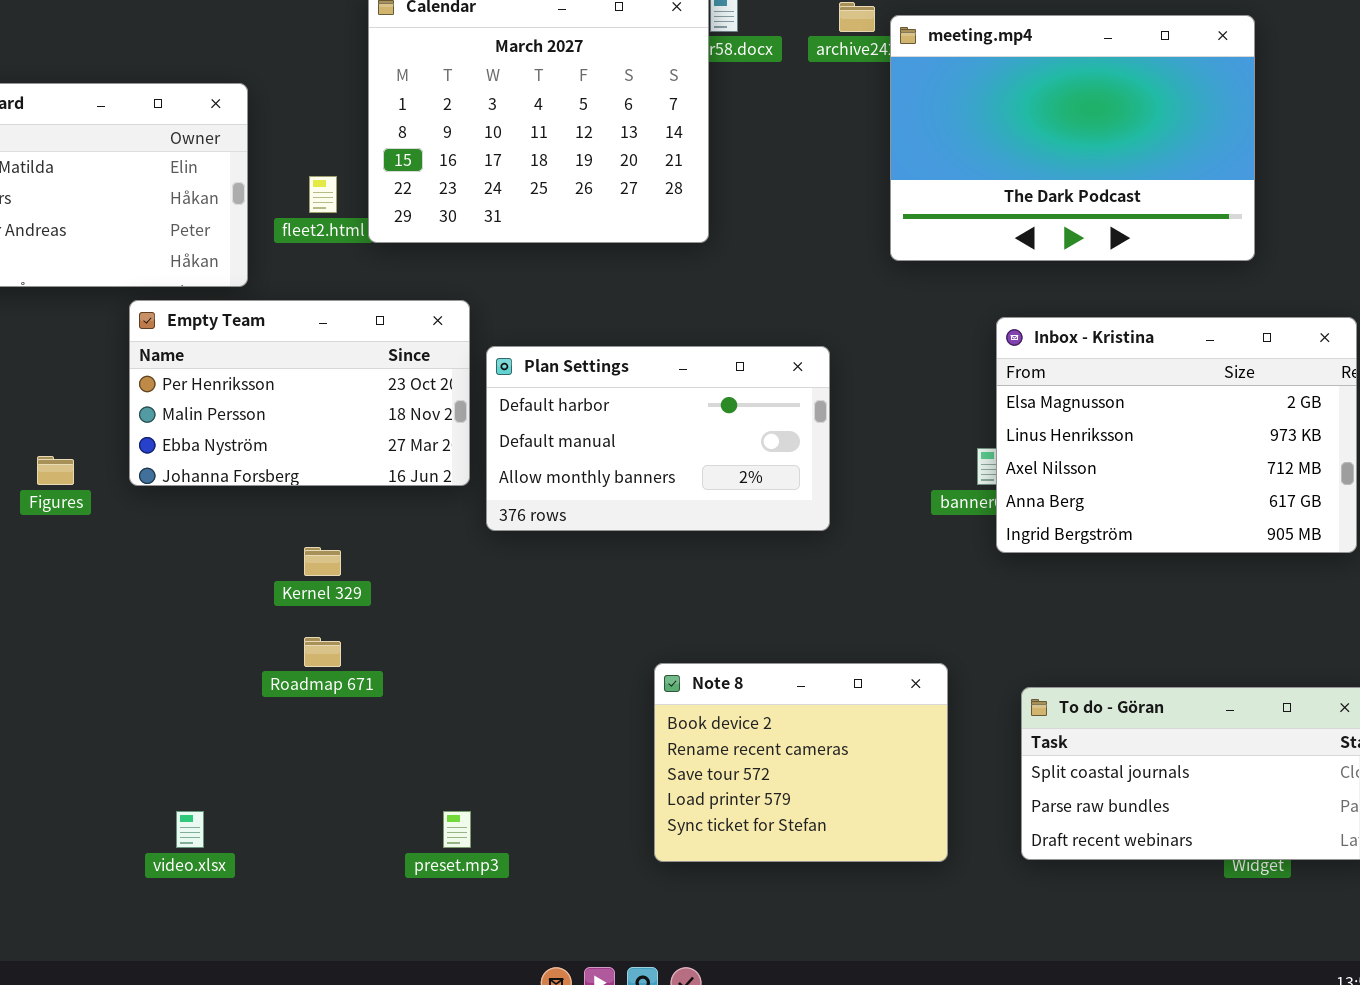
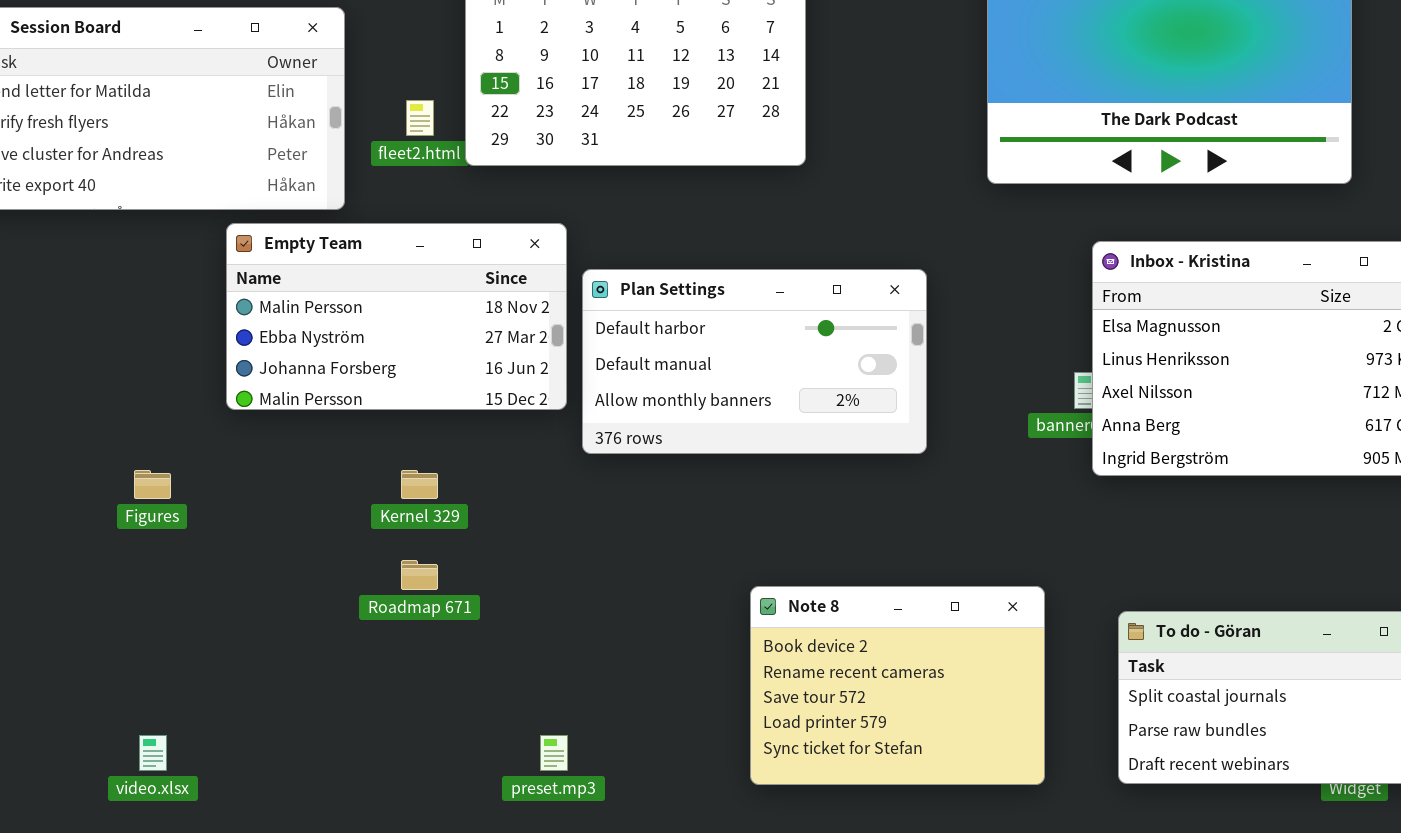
Empty Team: [129,300,470,486] -> [226,223,567,410], scrolled down 1 row
Figures: [37,456,74,485] -> [134,470,171,499], moved
video.xlsx: [176,811,204,848] -> [139,735,167,771], moved

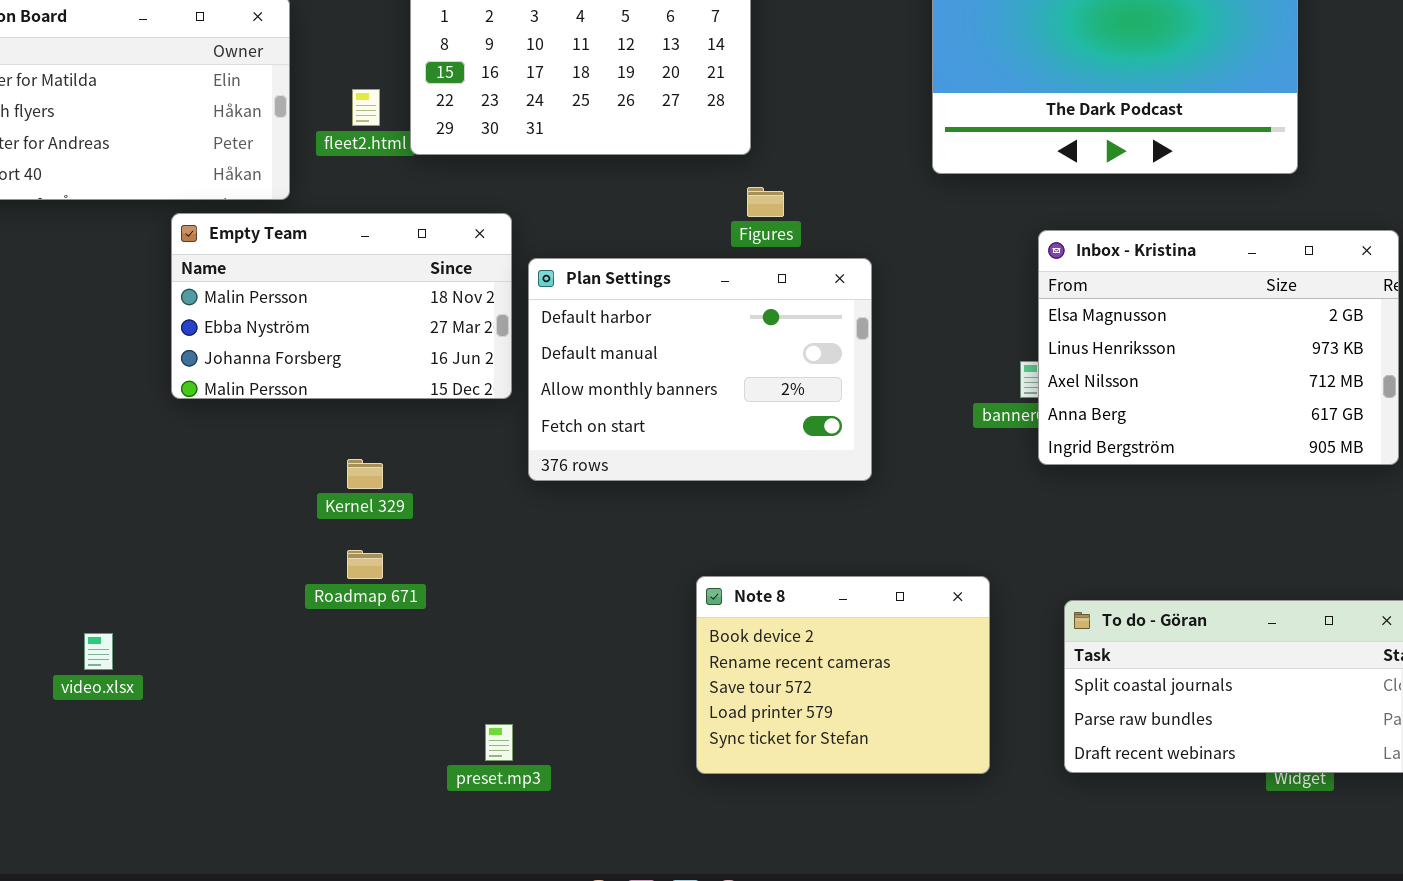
Plan Settings: [582,269,927,454] -> [528,258,872,481], resized
Figures: [134,470,171,499] -> [747,187,784,217], moved
video.xlsx: [139,735,167,771] -> [84,633,113,670], moved

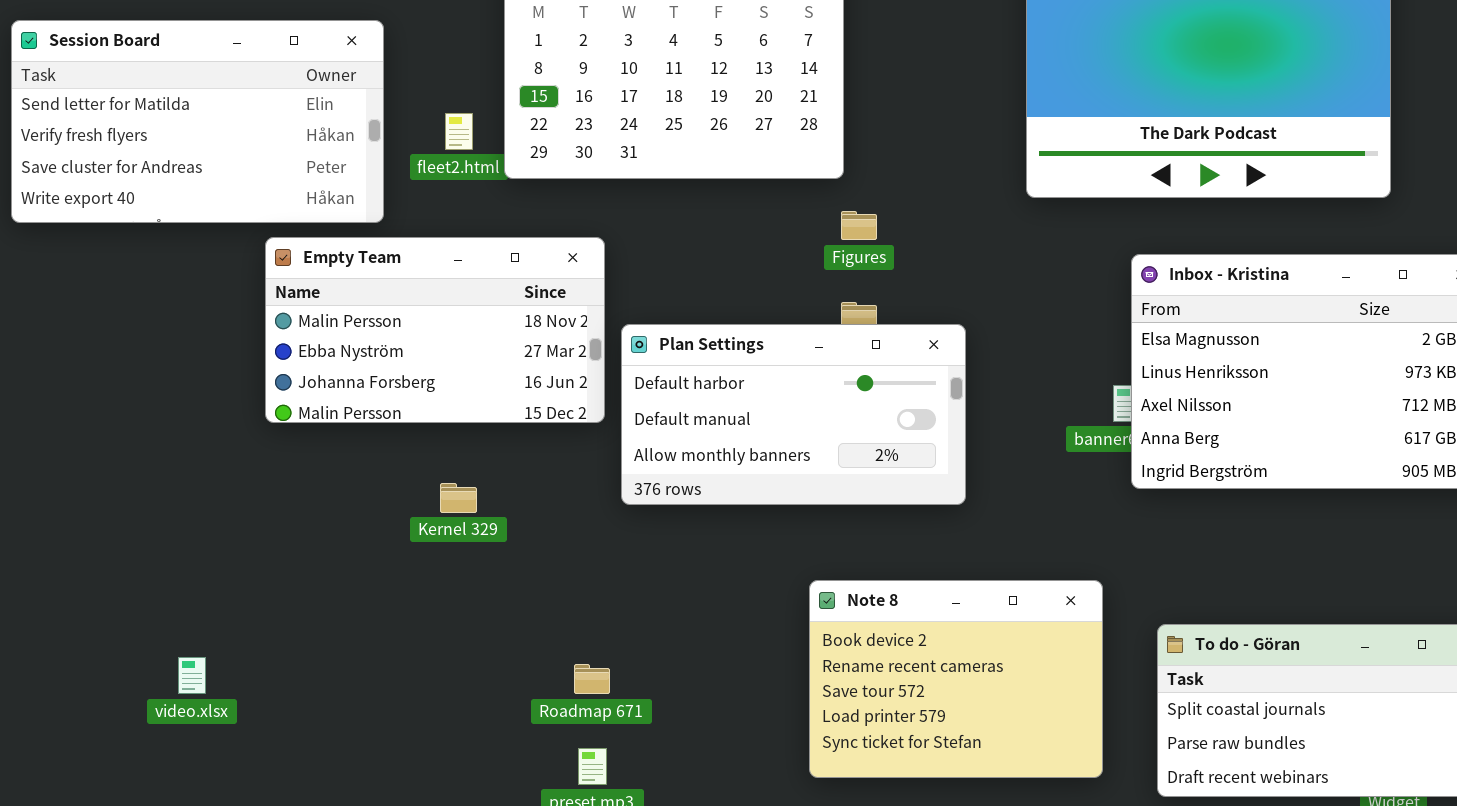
Plan Settings: [528,258,872,481] -> [621,324,966,505], resized
Roadmap 671: [347,550,383,579] -> [574,664,610,694], moved
Note 8: [696,576,990,774] -> [809,580,1103,778], moved

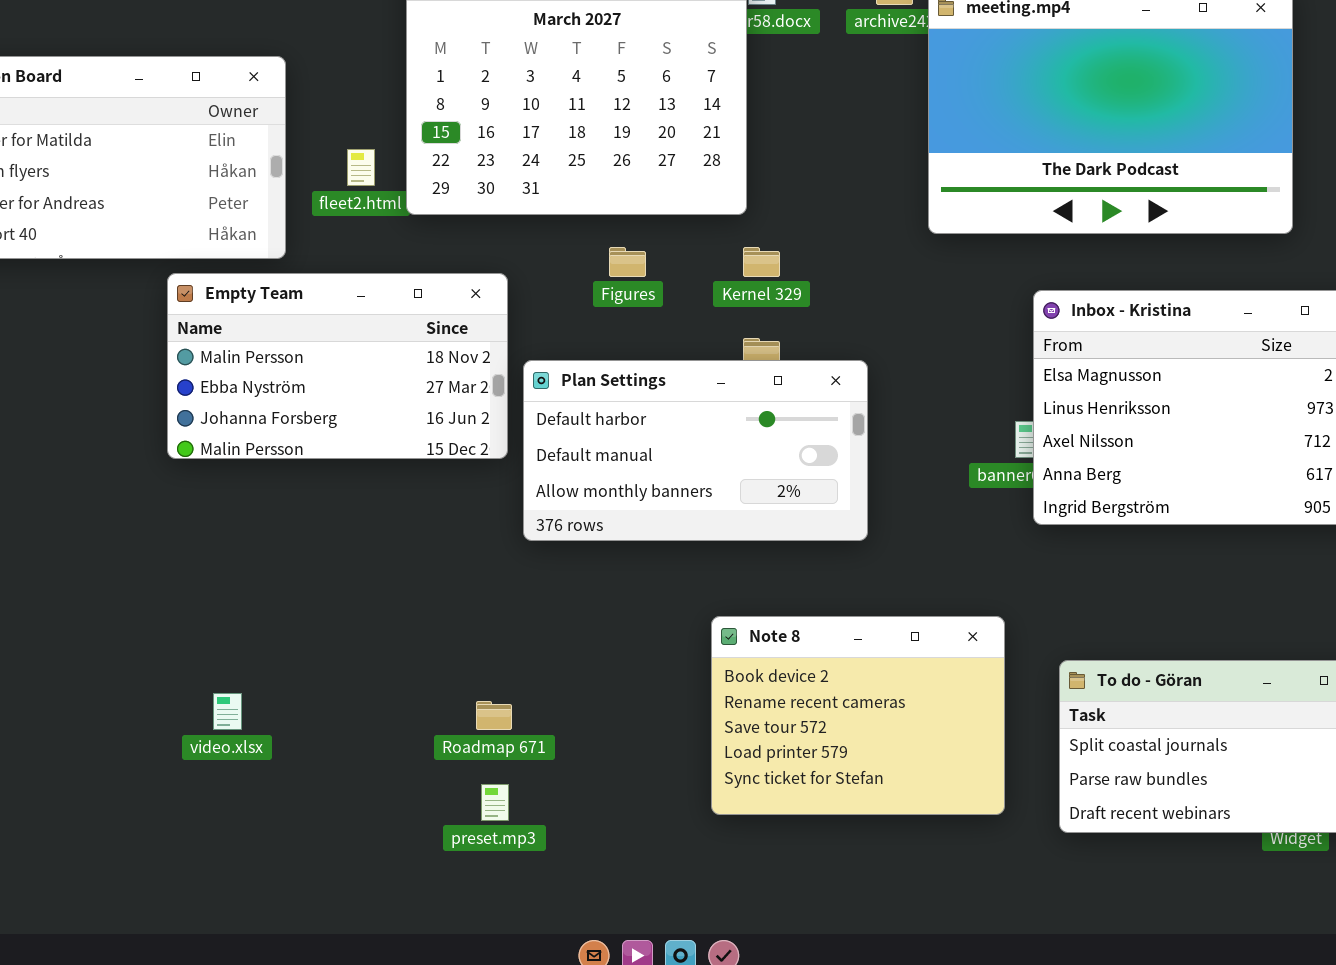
Figures: [841,211,877,240] -> [609,247,646,277], moved
Kernel 329: [440,483,477,513] -> [743,247,780,277], moved
video.xlsx: [178,657,206,694] -> [213,693,242,730], moved

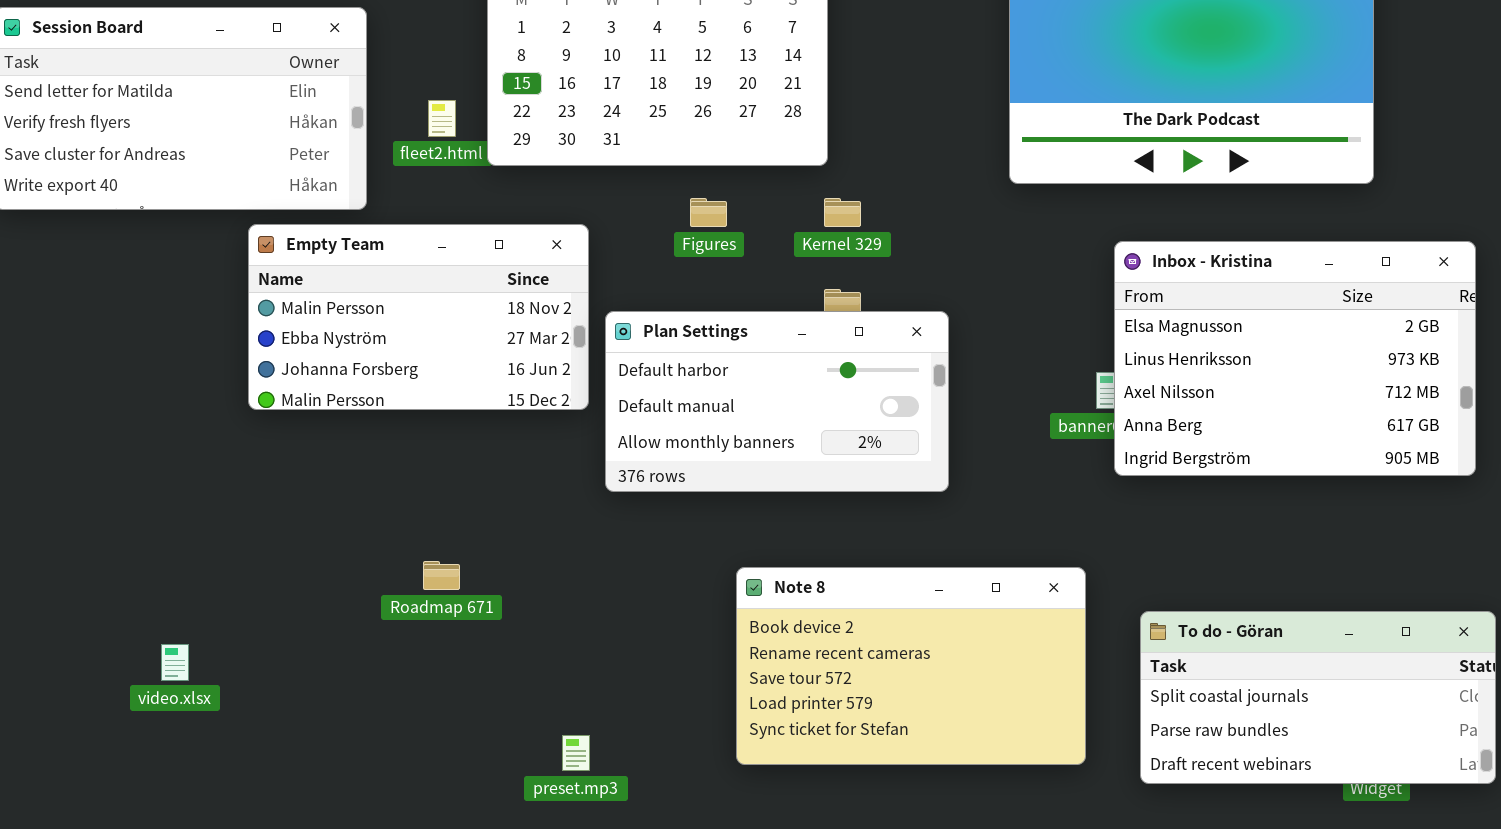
Note 8: [711,616,1005,815] -> [736,567,1086,765], resized
video.xlsx: [213,693,242,730] -> [161,644,189,681], moved
Roadmap 671: [476,701,512,730] -> [423,561,460,590], moved

